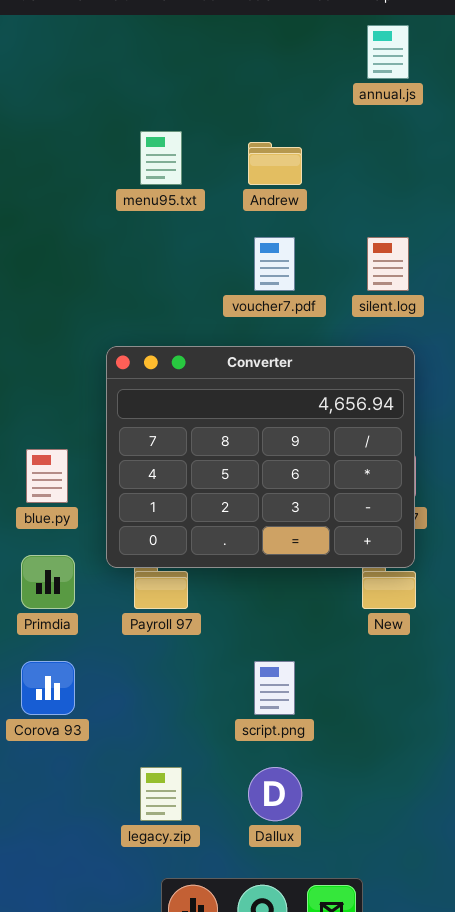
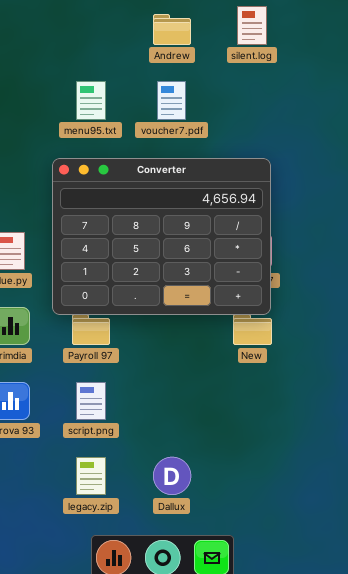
menu95.txt: [140,131,182,185] -> [76,81,106,120], moved
silent.log: [367,237,409,291] -> [237,6,267,45], moved
script.png: [254,661,295,715] -> [76,382,106,420], moved

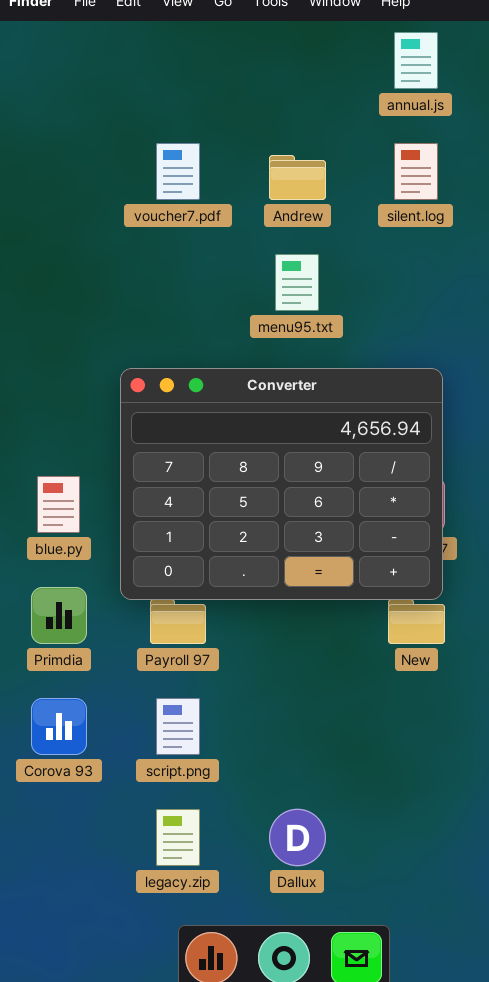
menu95.txt: [76,81,106,120] -> [275,254,319,311], moved
voucher7.pdf: [157,81,186,120] -> [156,143,200,200], moved

